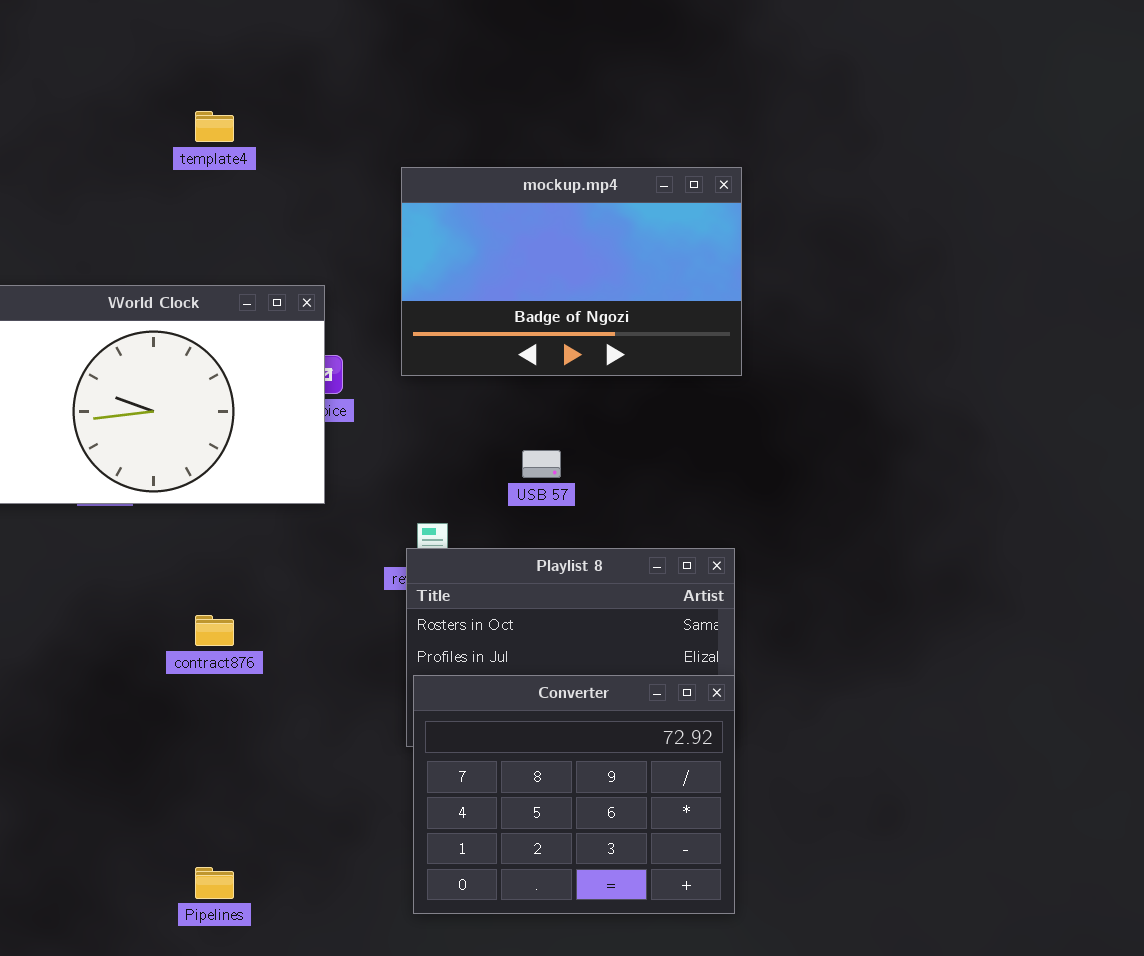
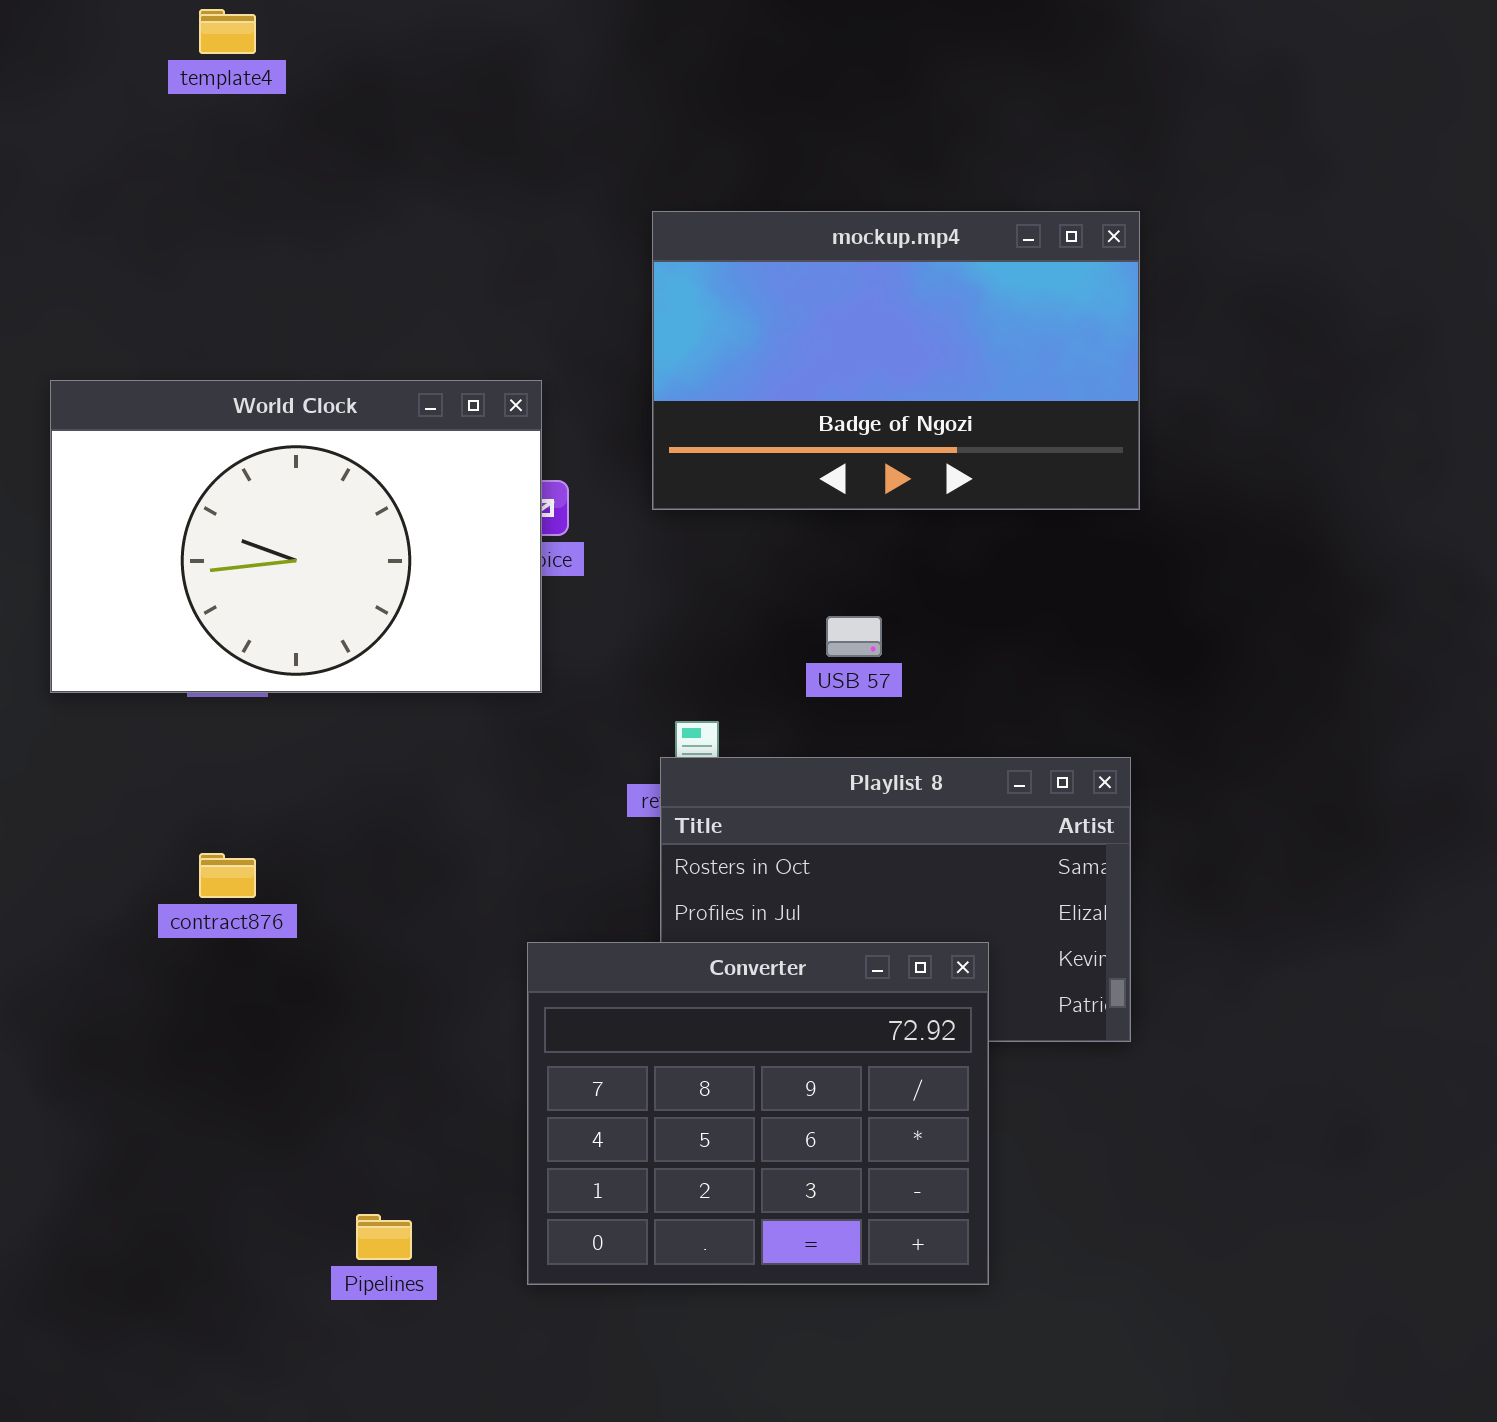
template4: [195,111,234,142] -> [199,9,256,54], moved
contract876: [195,615,234,646] -> [199,853,256,898], moved
Converter: [413,675,735,914] -> [527,942,989,1285], moved

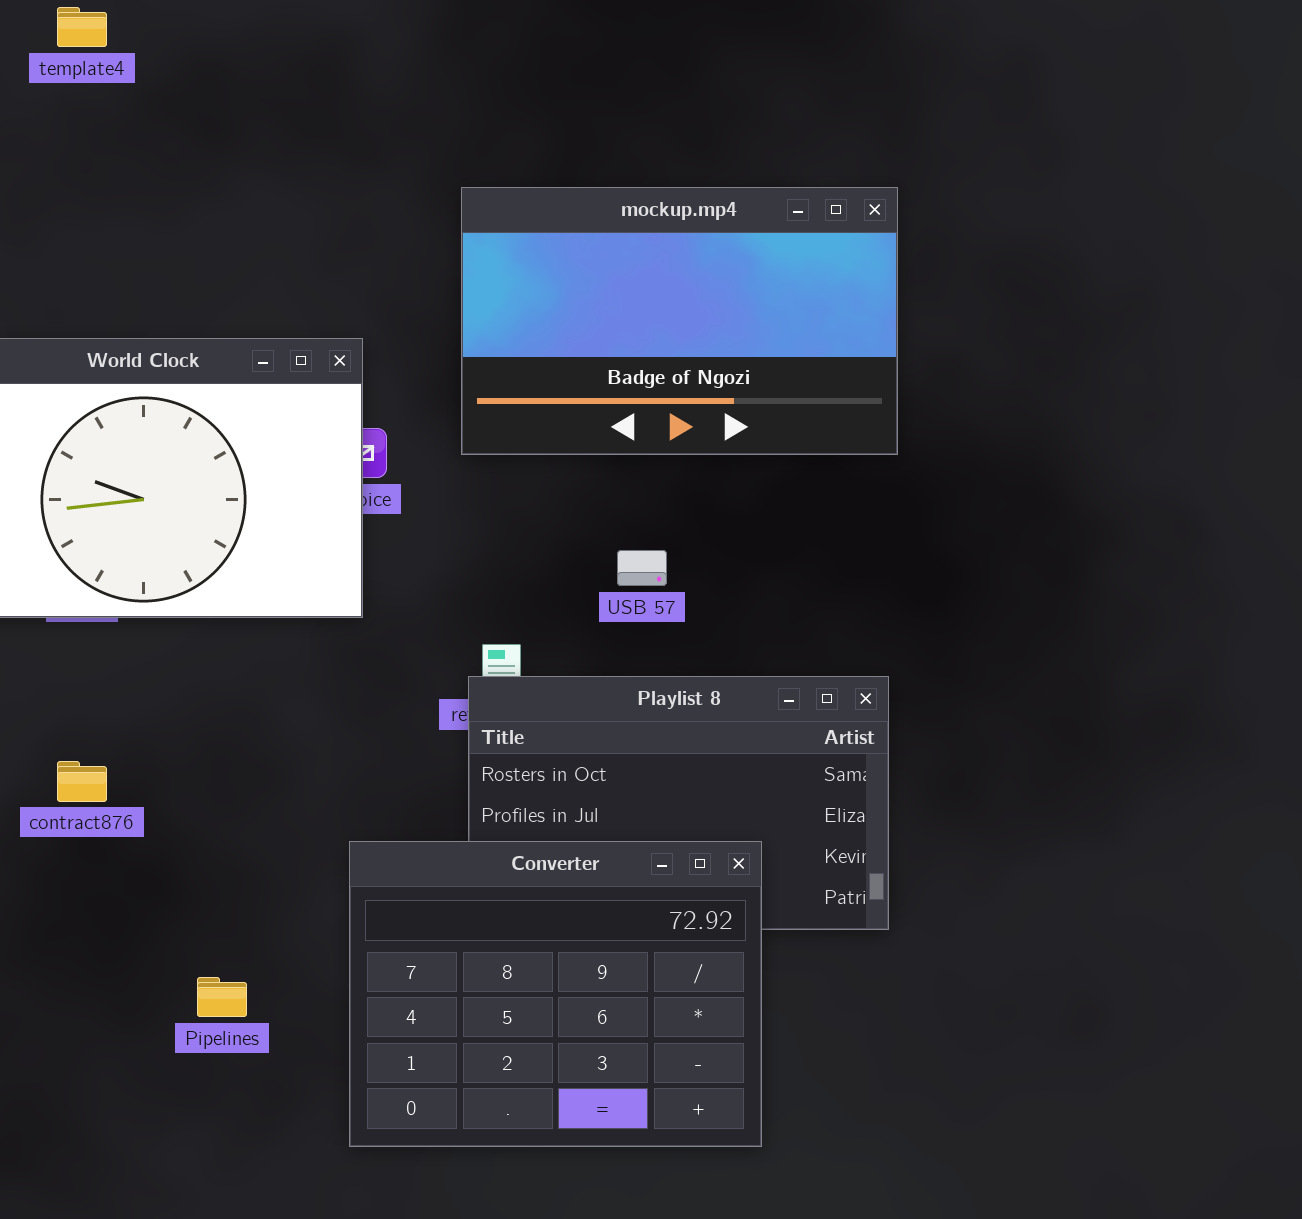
Pipelines: [356,1214,412,1260] -> [197,977,247,1017], moved

